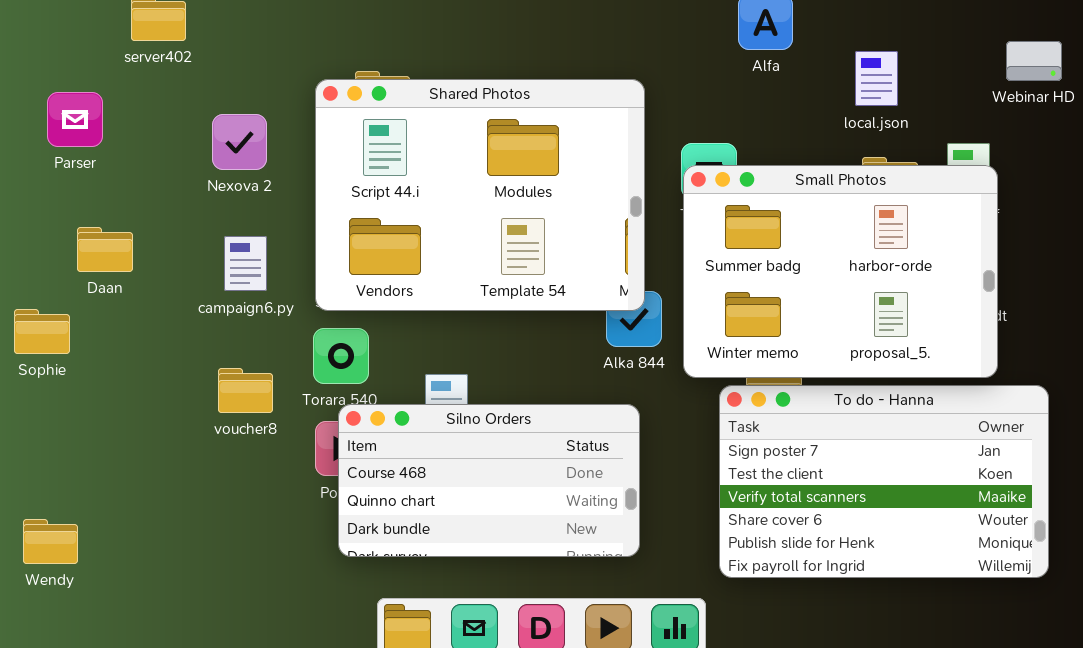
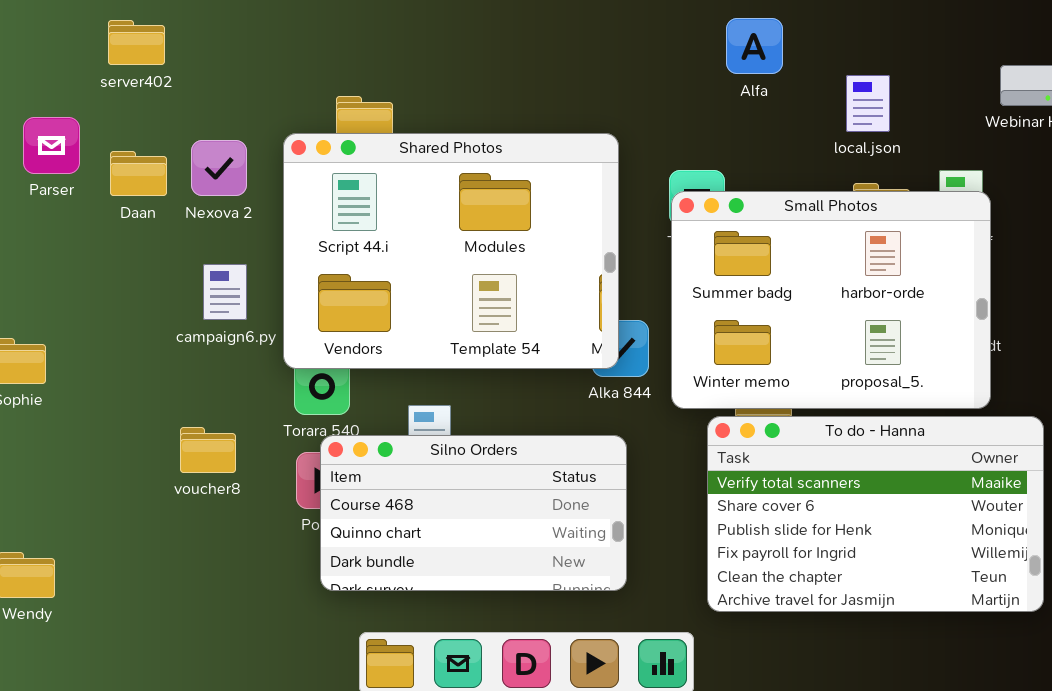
Shared Photos: [315,79,645,311] -> [283,133,619,369], moved
Daan: [77,227,133,272] -> [110,151,167,196], moved
voucher8: [218,368,273,413] -> [180,427,236,473], moved
To do - Hanna: [719,385,1049,578] -> [707,416,1044,612], scrolled down 2 rows

